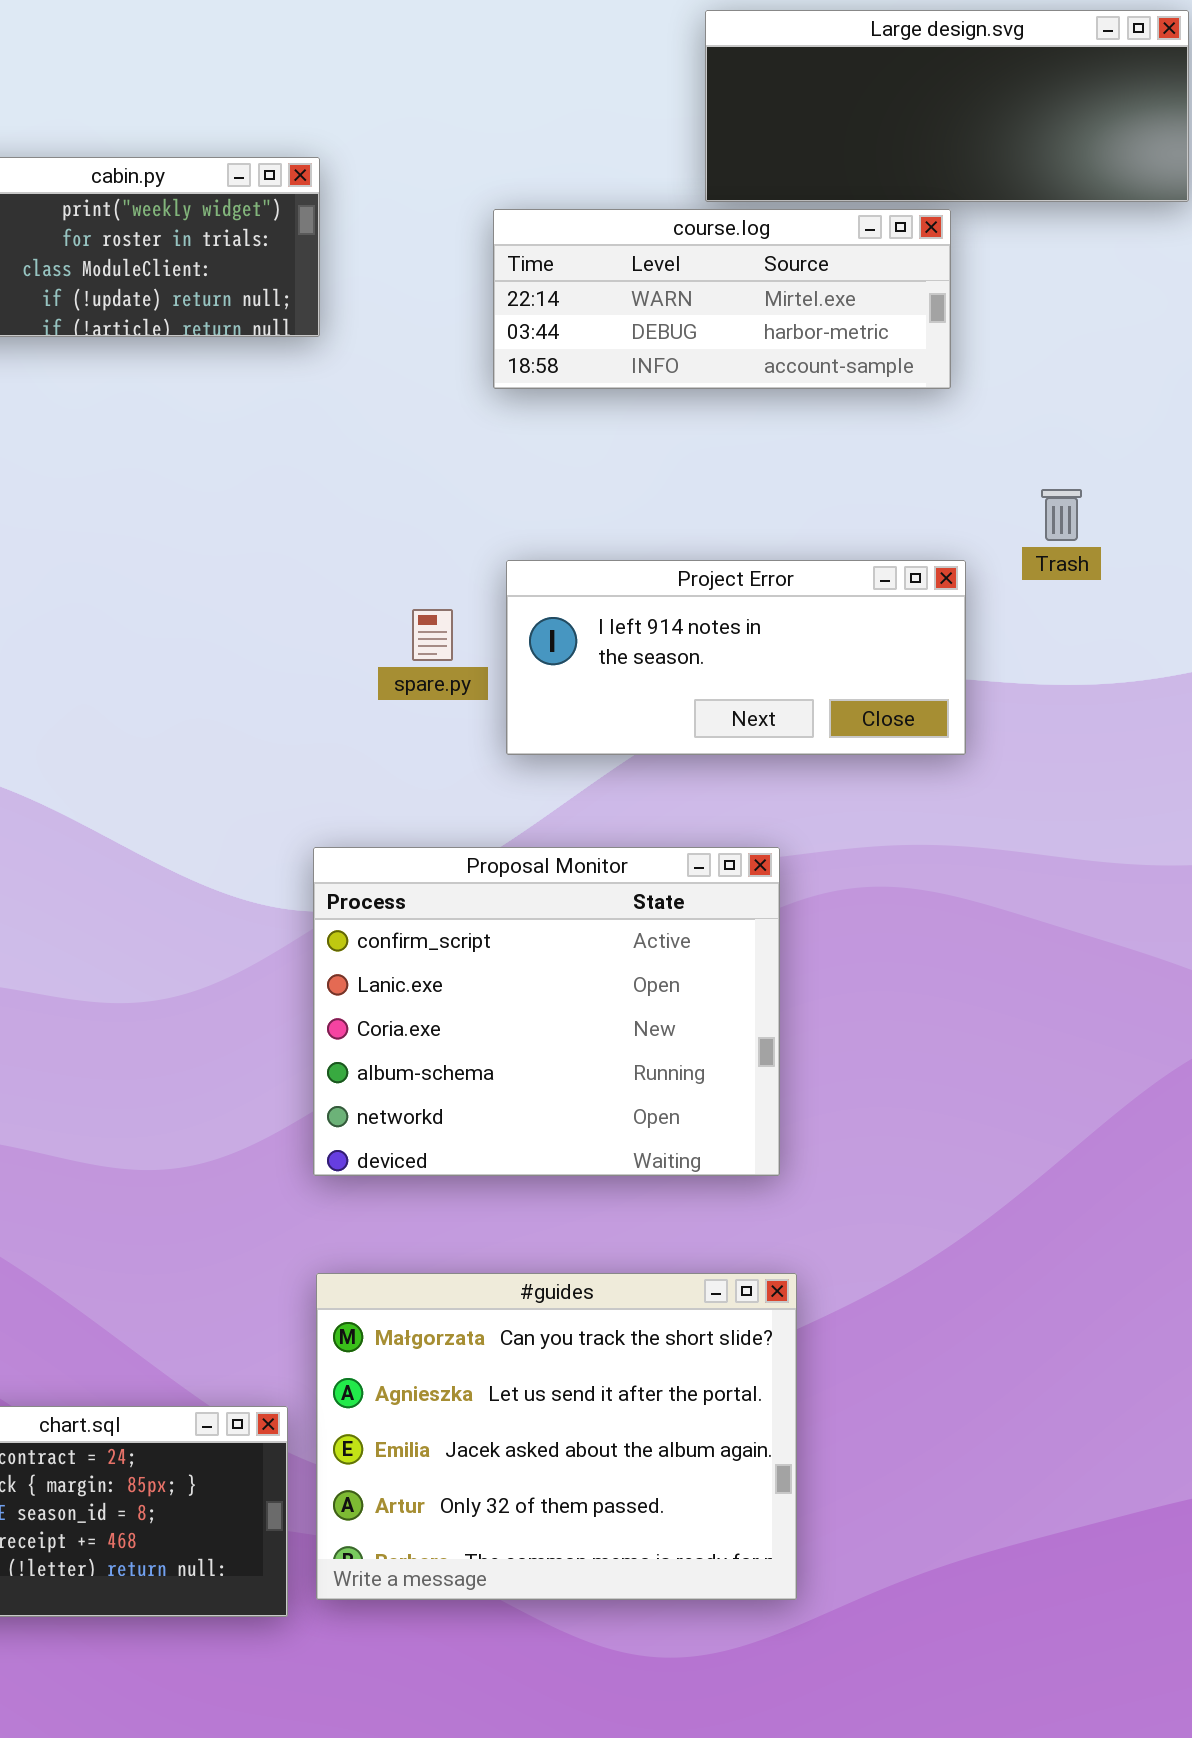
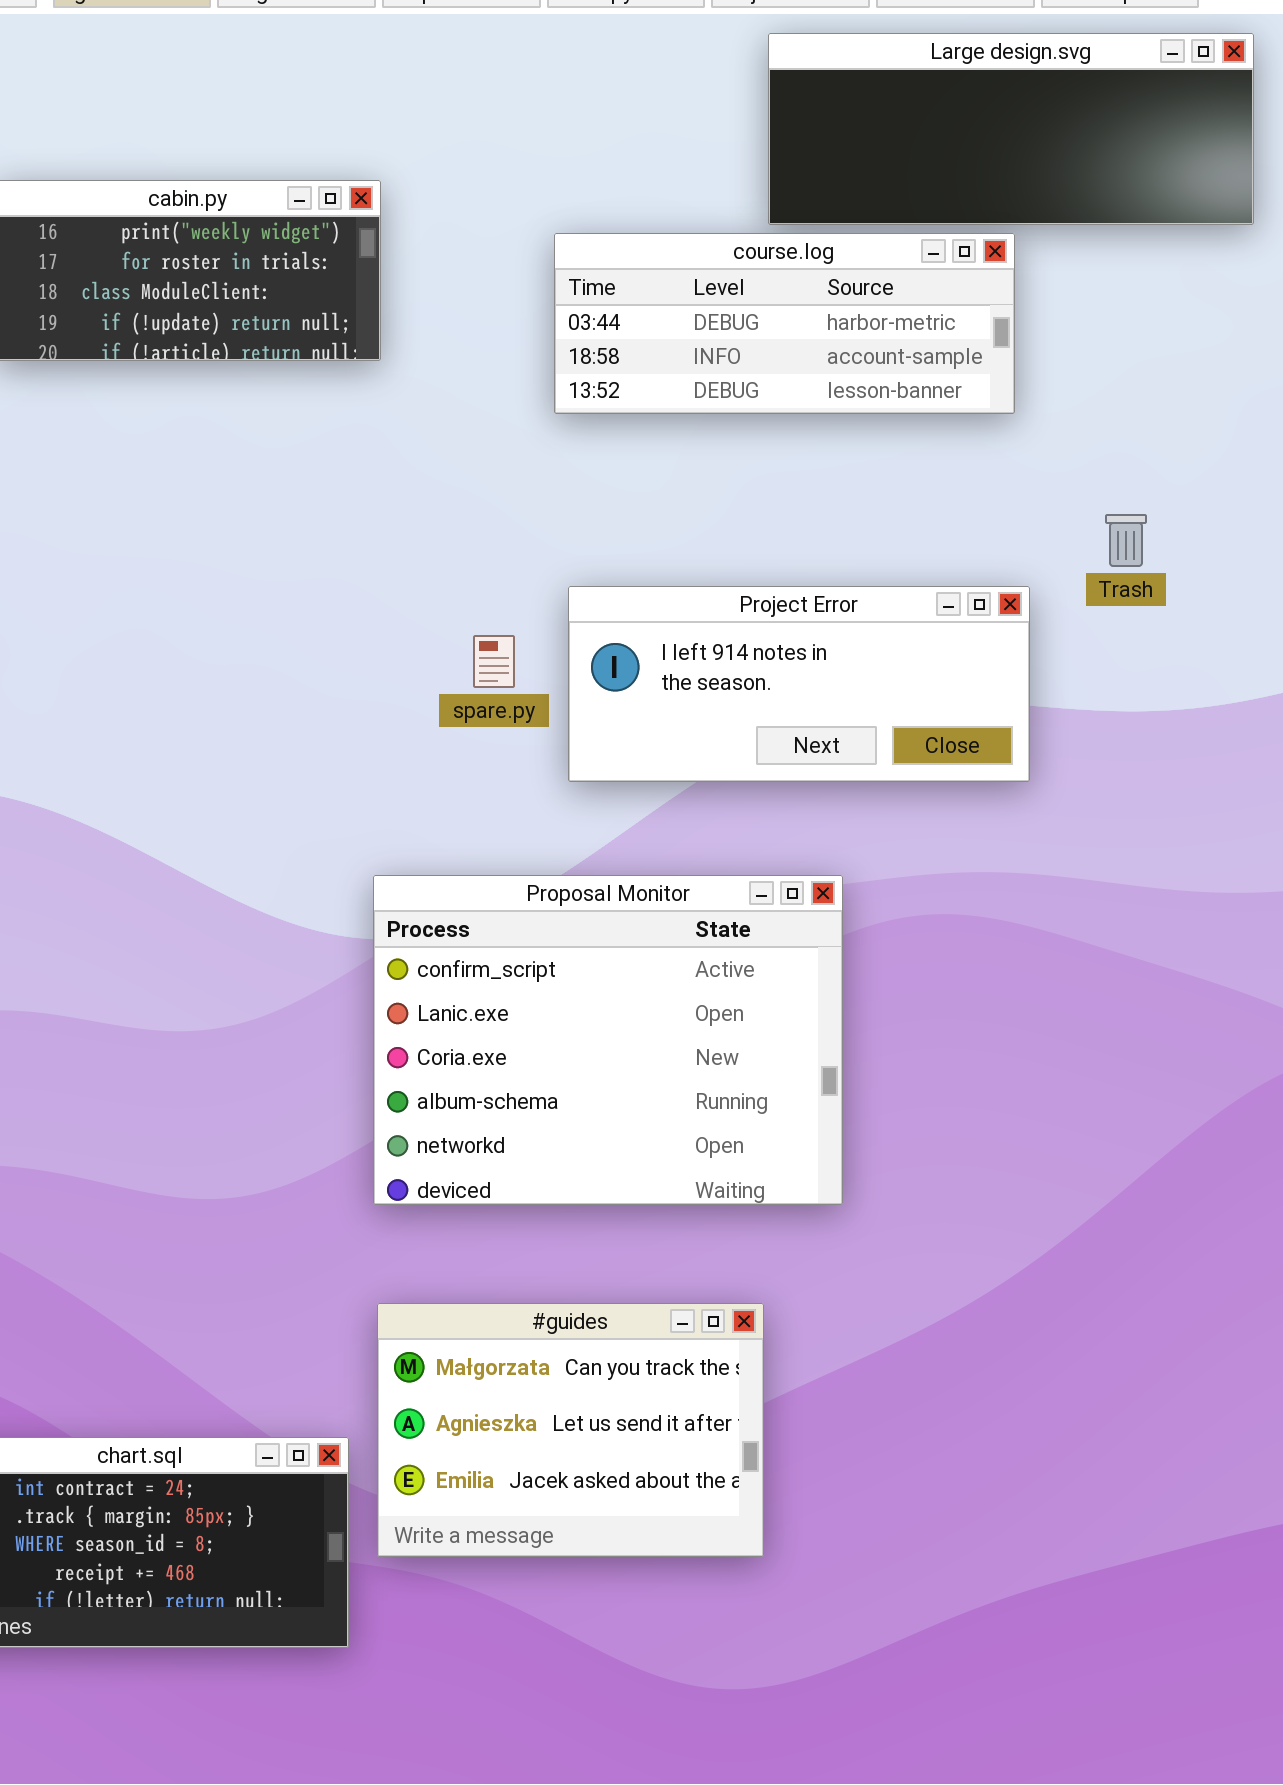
course.log: [493,209,951,389] -> [554,233,1015,414], scrolled down 1 row
#guides: [316,1273,797,1600] -> [377,1303,764,1557], resized

